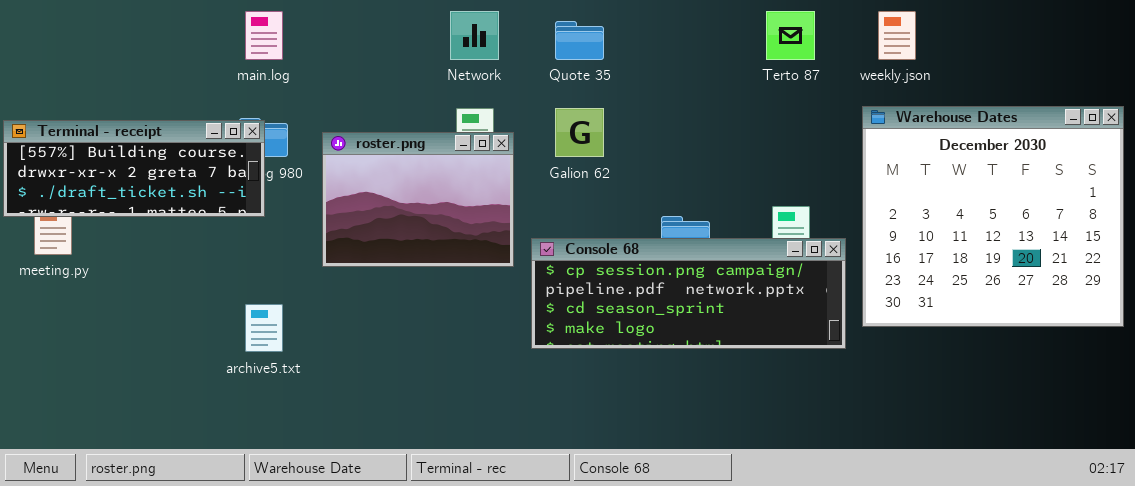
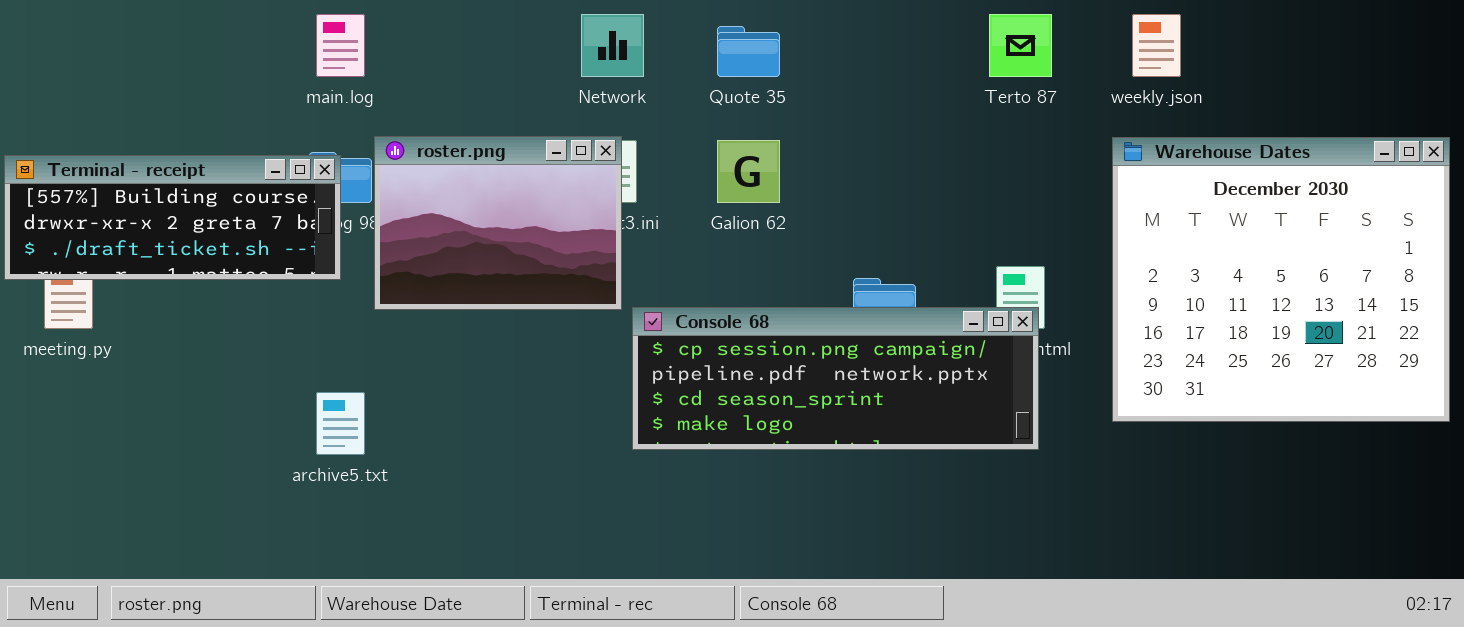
roster.png: [322,132,514,267] -> [374,136,622,310], moved
Console 68: [531,238,846,349] -> [632,307,1039,450], moved

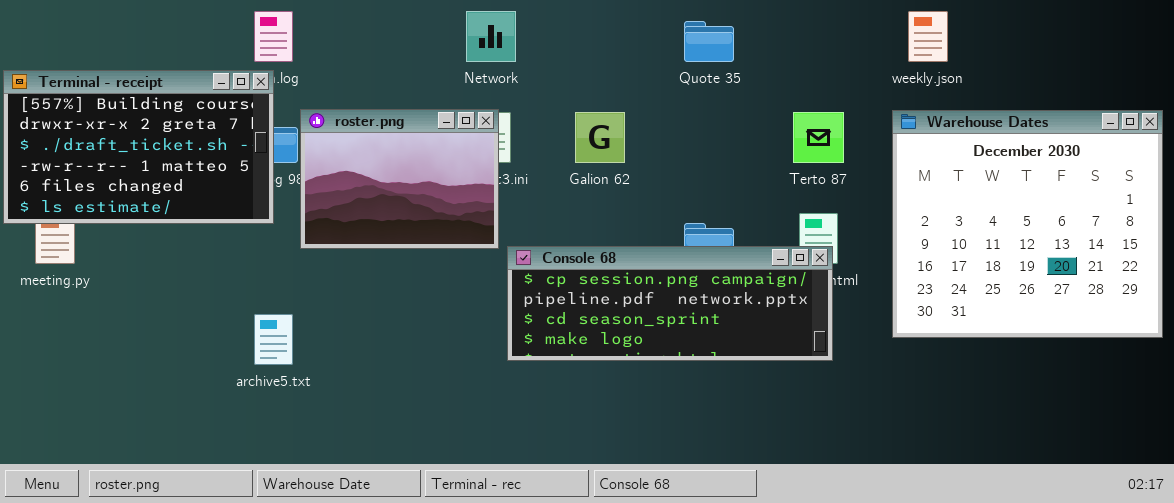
Terto 87: [989,14,1052,77] -> [793,112,844,163], moved
Quote 35: [717,26,780,77] -> [684,21,734,62], moved
Terminal - receipt: [4,155,341,280] -> [3,70,274,224], resized

